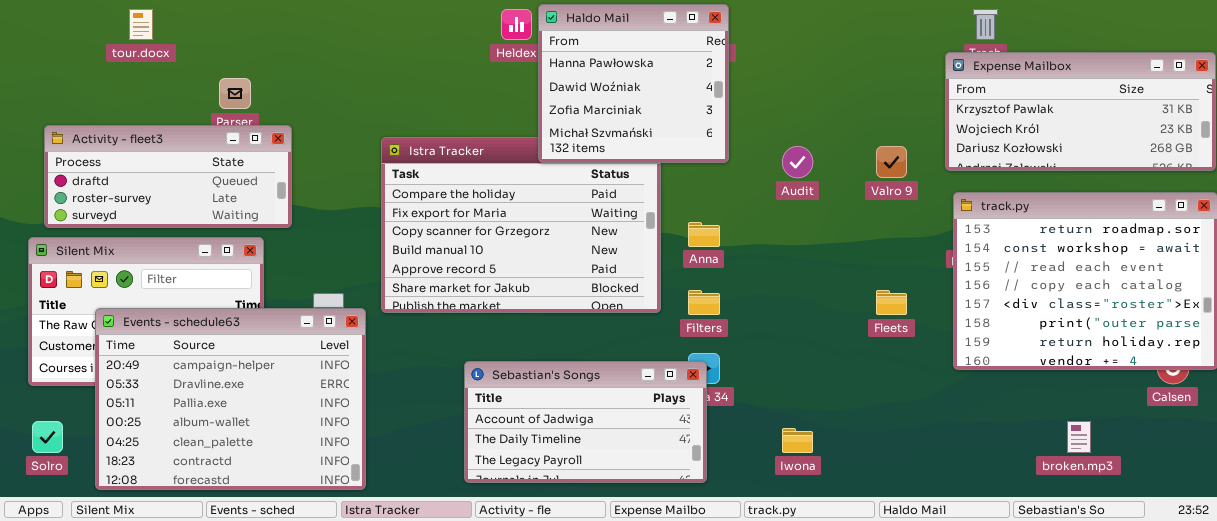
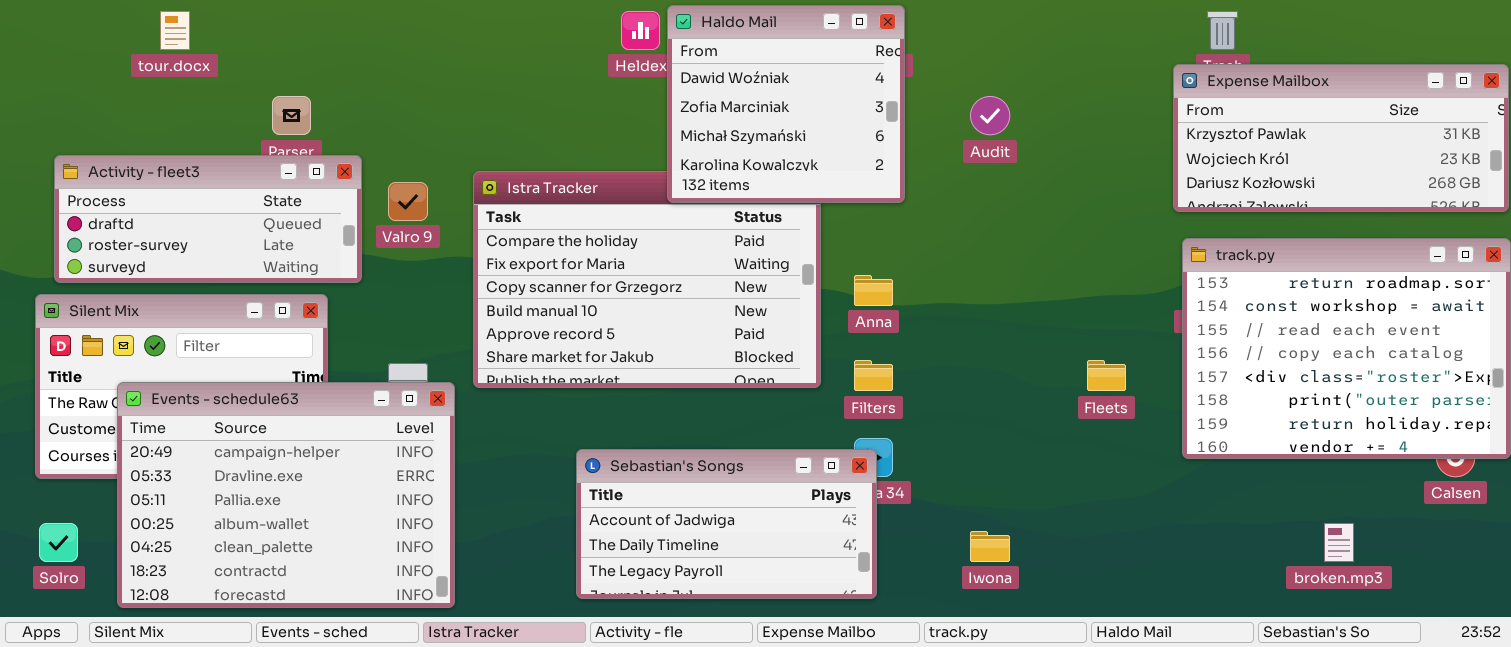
Haldo Mail: [538,4,729,163] -> [667,5,905,203], scrolled down 1 row
Audit: [782,146,813,178] -> [970,96,1010,135], moved
Valro 9: [876,146,907,178] -> [388,182,428,221], moved

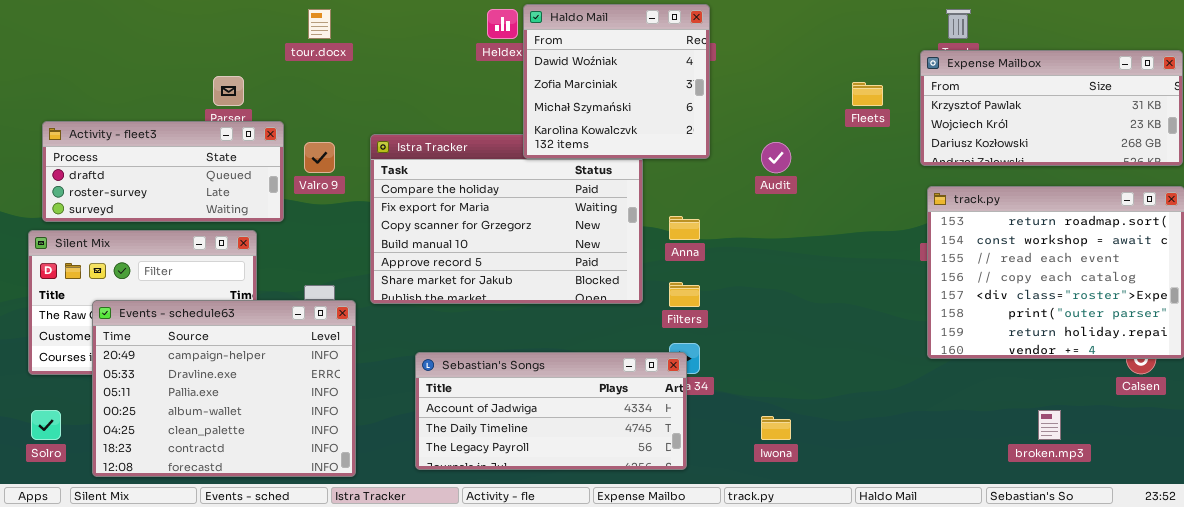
tour.docx: [160,11,190,50] -> [308,9,331,39], moved
Audit: [970,96,1010,135] -> [761,142,791,173], moved
Fleets: [1087,360,1126,391] -> [852,82,883,106], moved
Sebastian's Songs: [576,449,877,599] -> [415,352,687,470], resized

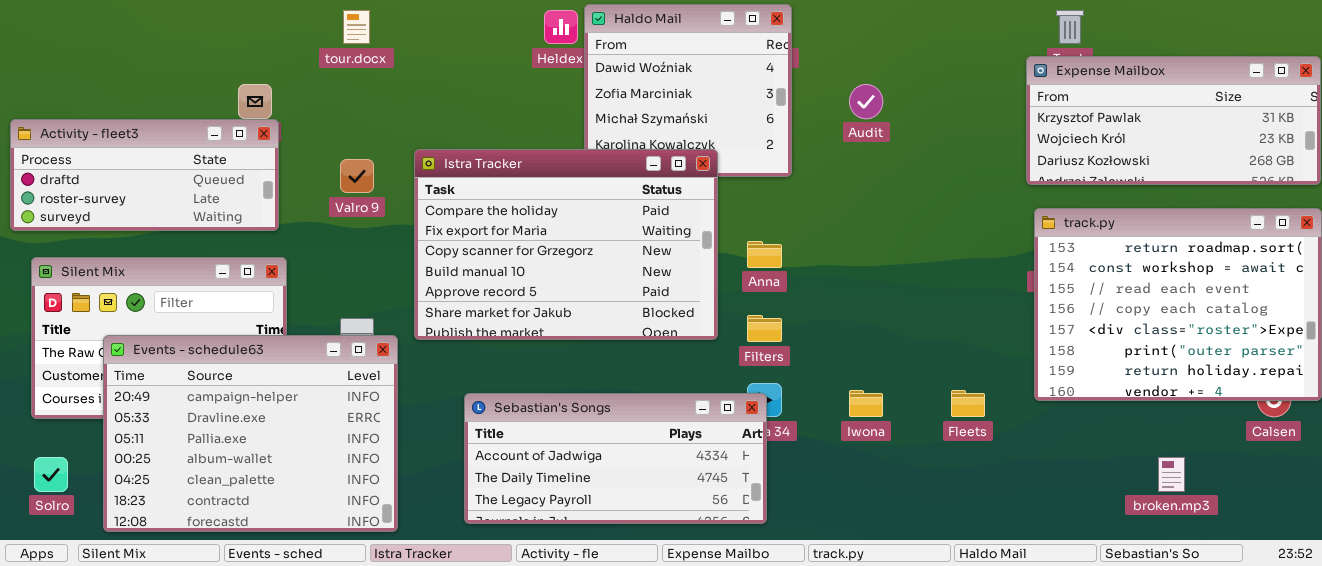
Fleets: [852,82,883,106] -> [951,390,985,417], moved
Activity - fleet3: [42,121,284,222] -> [10,119,279,231], moved
Istra Tracker: [370,134,643,304] -> [414,149,718,340], raised
Audit: [761,142,791,173] -> [849,84,883,119], moved
Iwona: [761,416,791,440] -> [849,390,883,417], moved

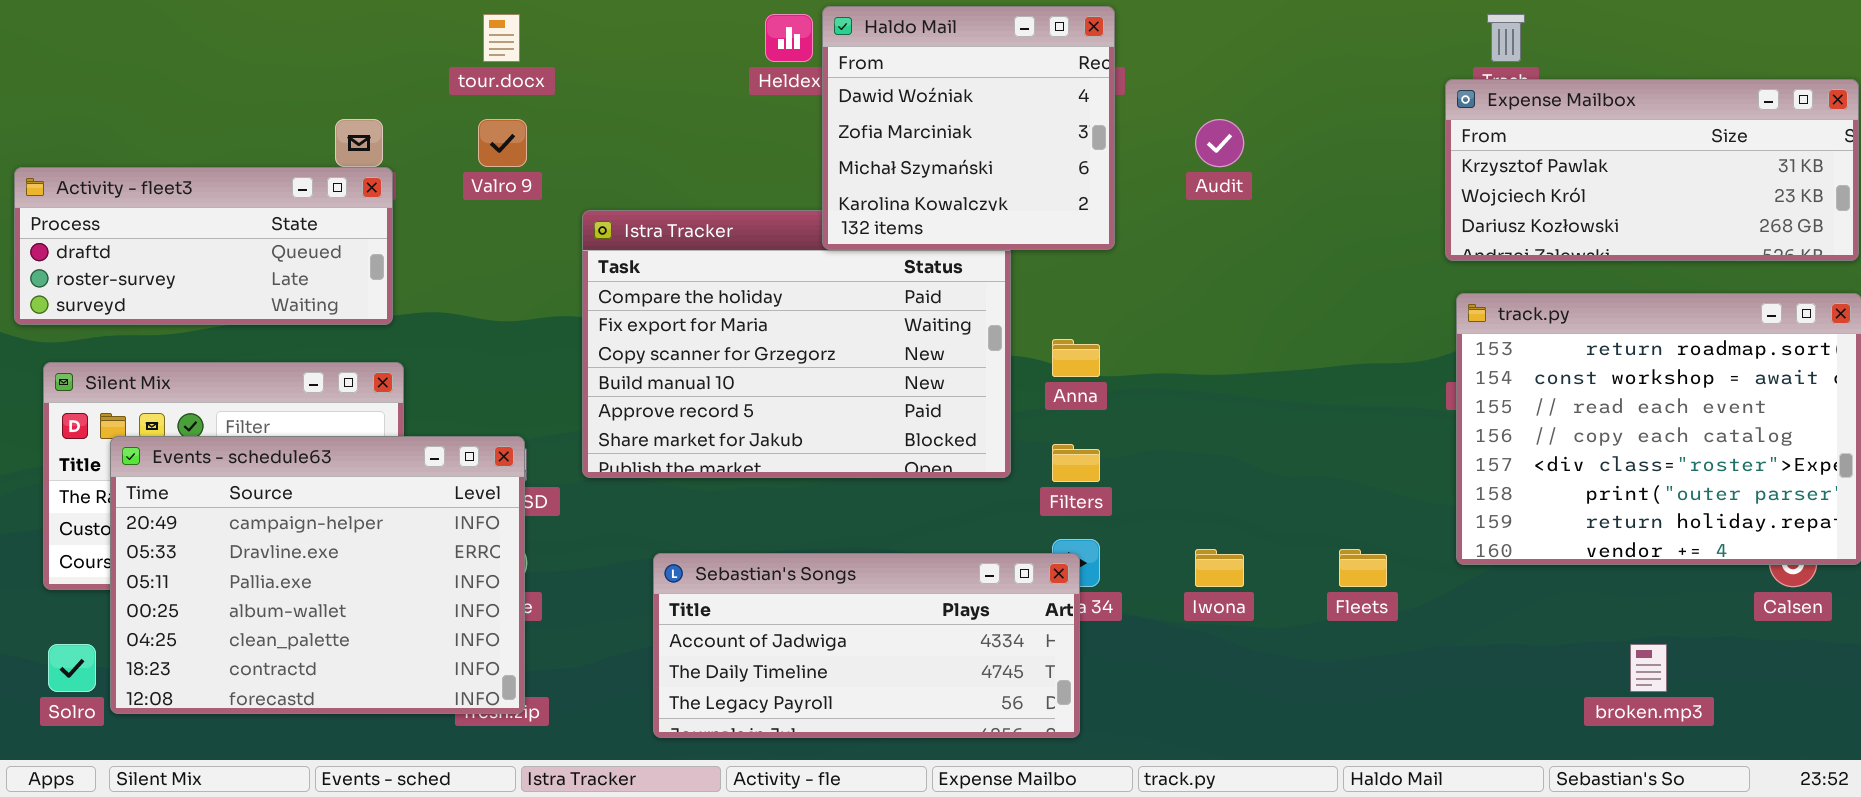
Haldo Mail: [584,4,792,177] -> [822,6,1115,250], raised
Valro 9: [340,159,374,193] -> [478,119,527,167], moved
Events - schedule63: [103,335,398,532] -> [110,436,525,714], moved

